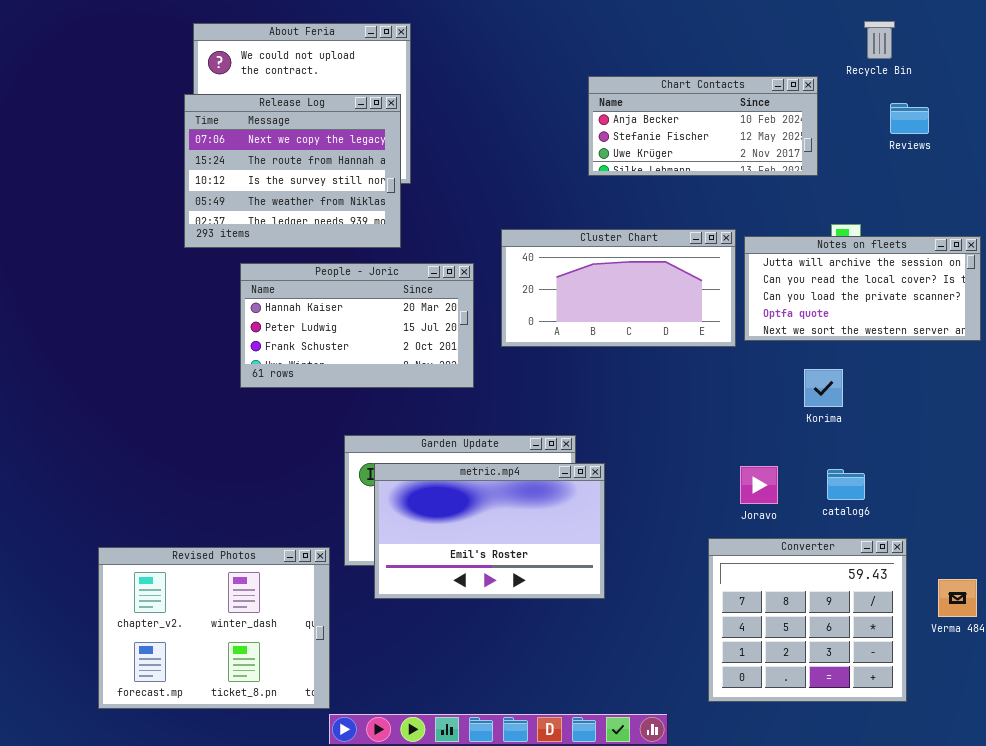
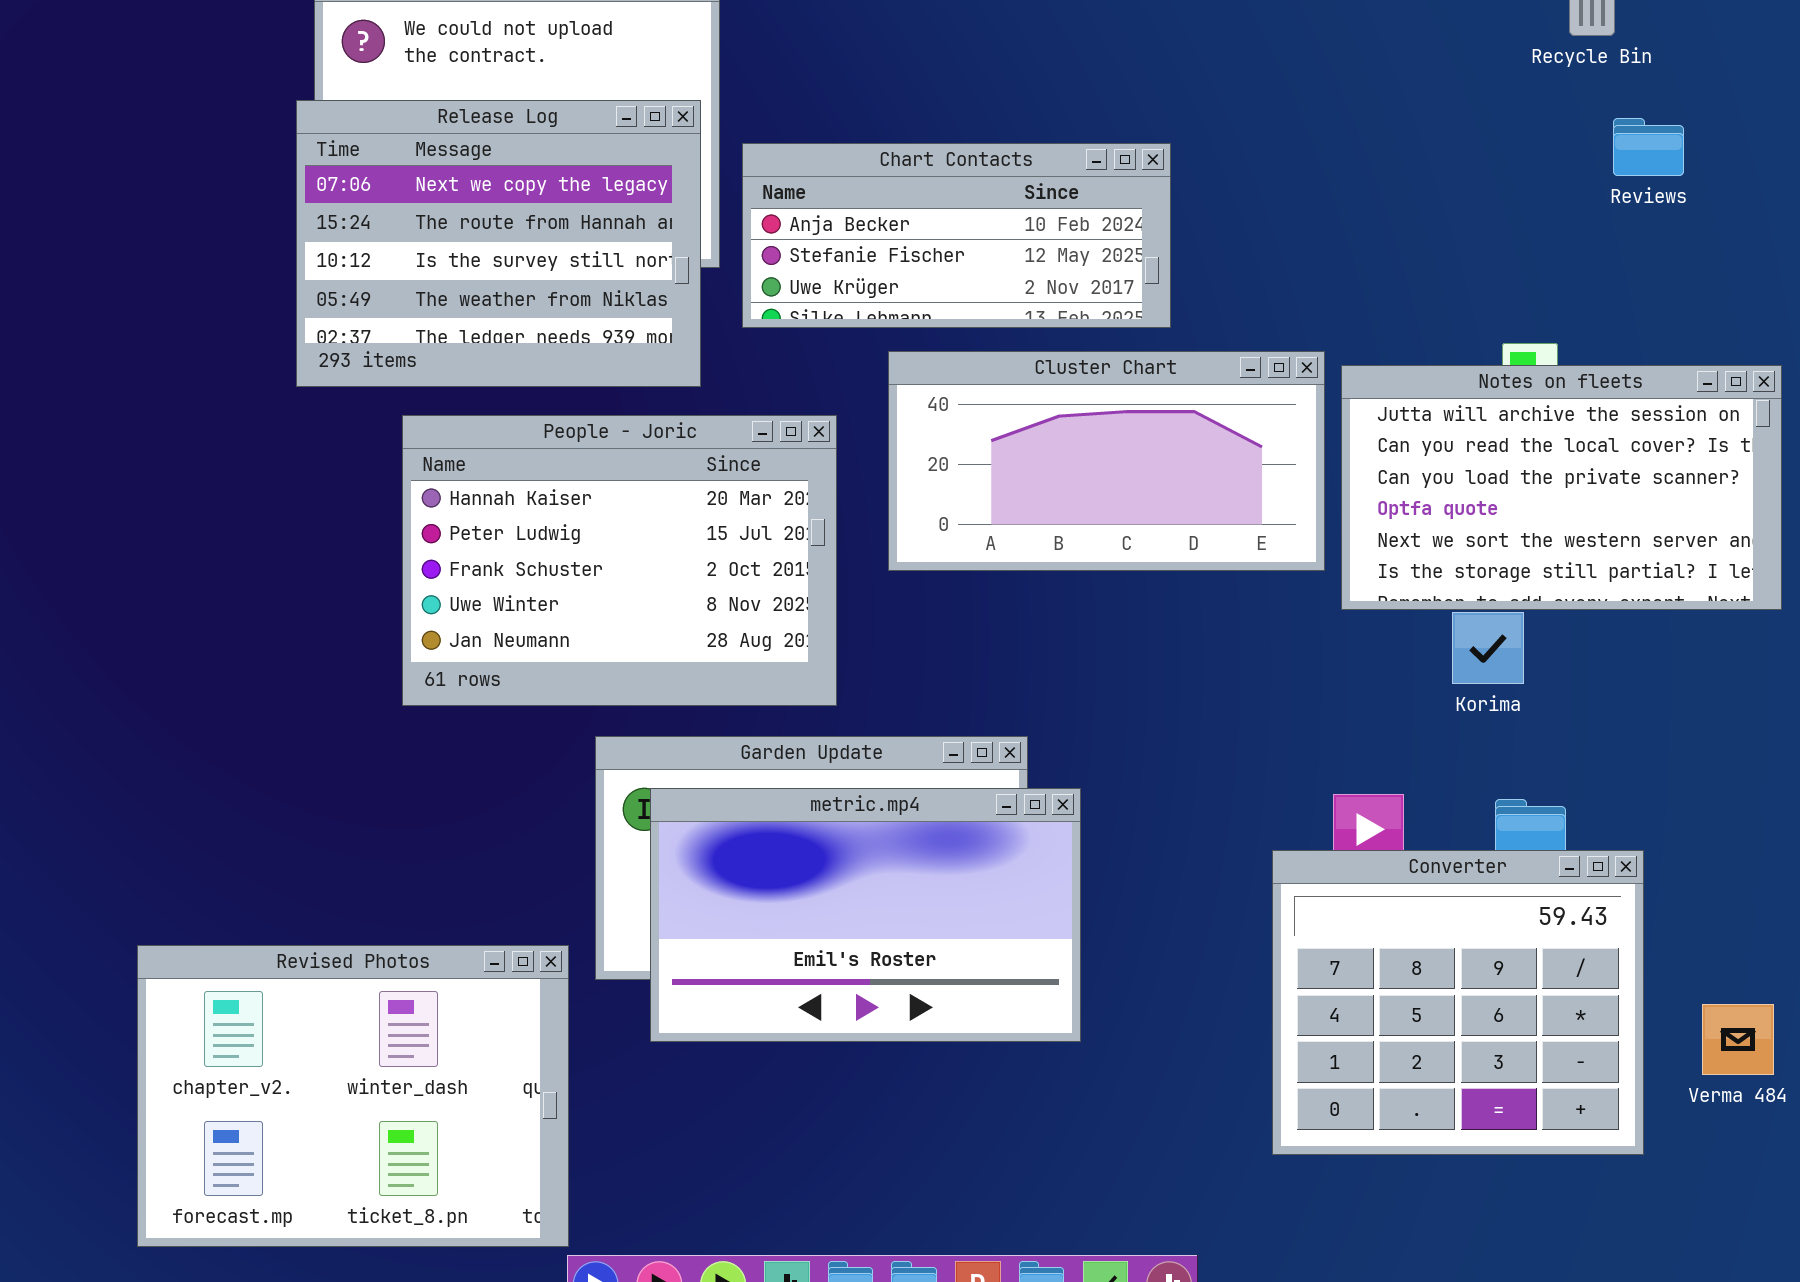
Chart Contacts: [588,76,818,176] -> [742,143,1171,328], moved
Notes on fleets: [744,236,981,341] -> [1341,365,1782,610], resized
People - Joric: [240,263,474,388] -> [402,415,837,706], resized
Converter: [708,538,907,702] -> [1272,850,1644,1155], moved

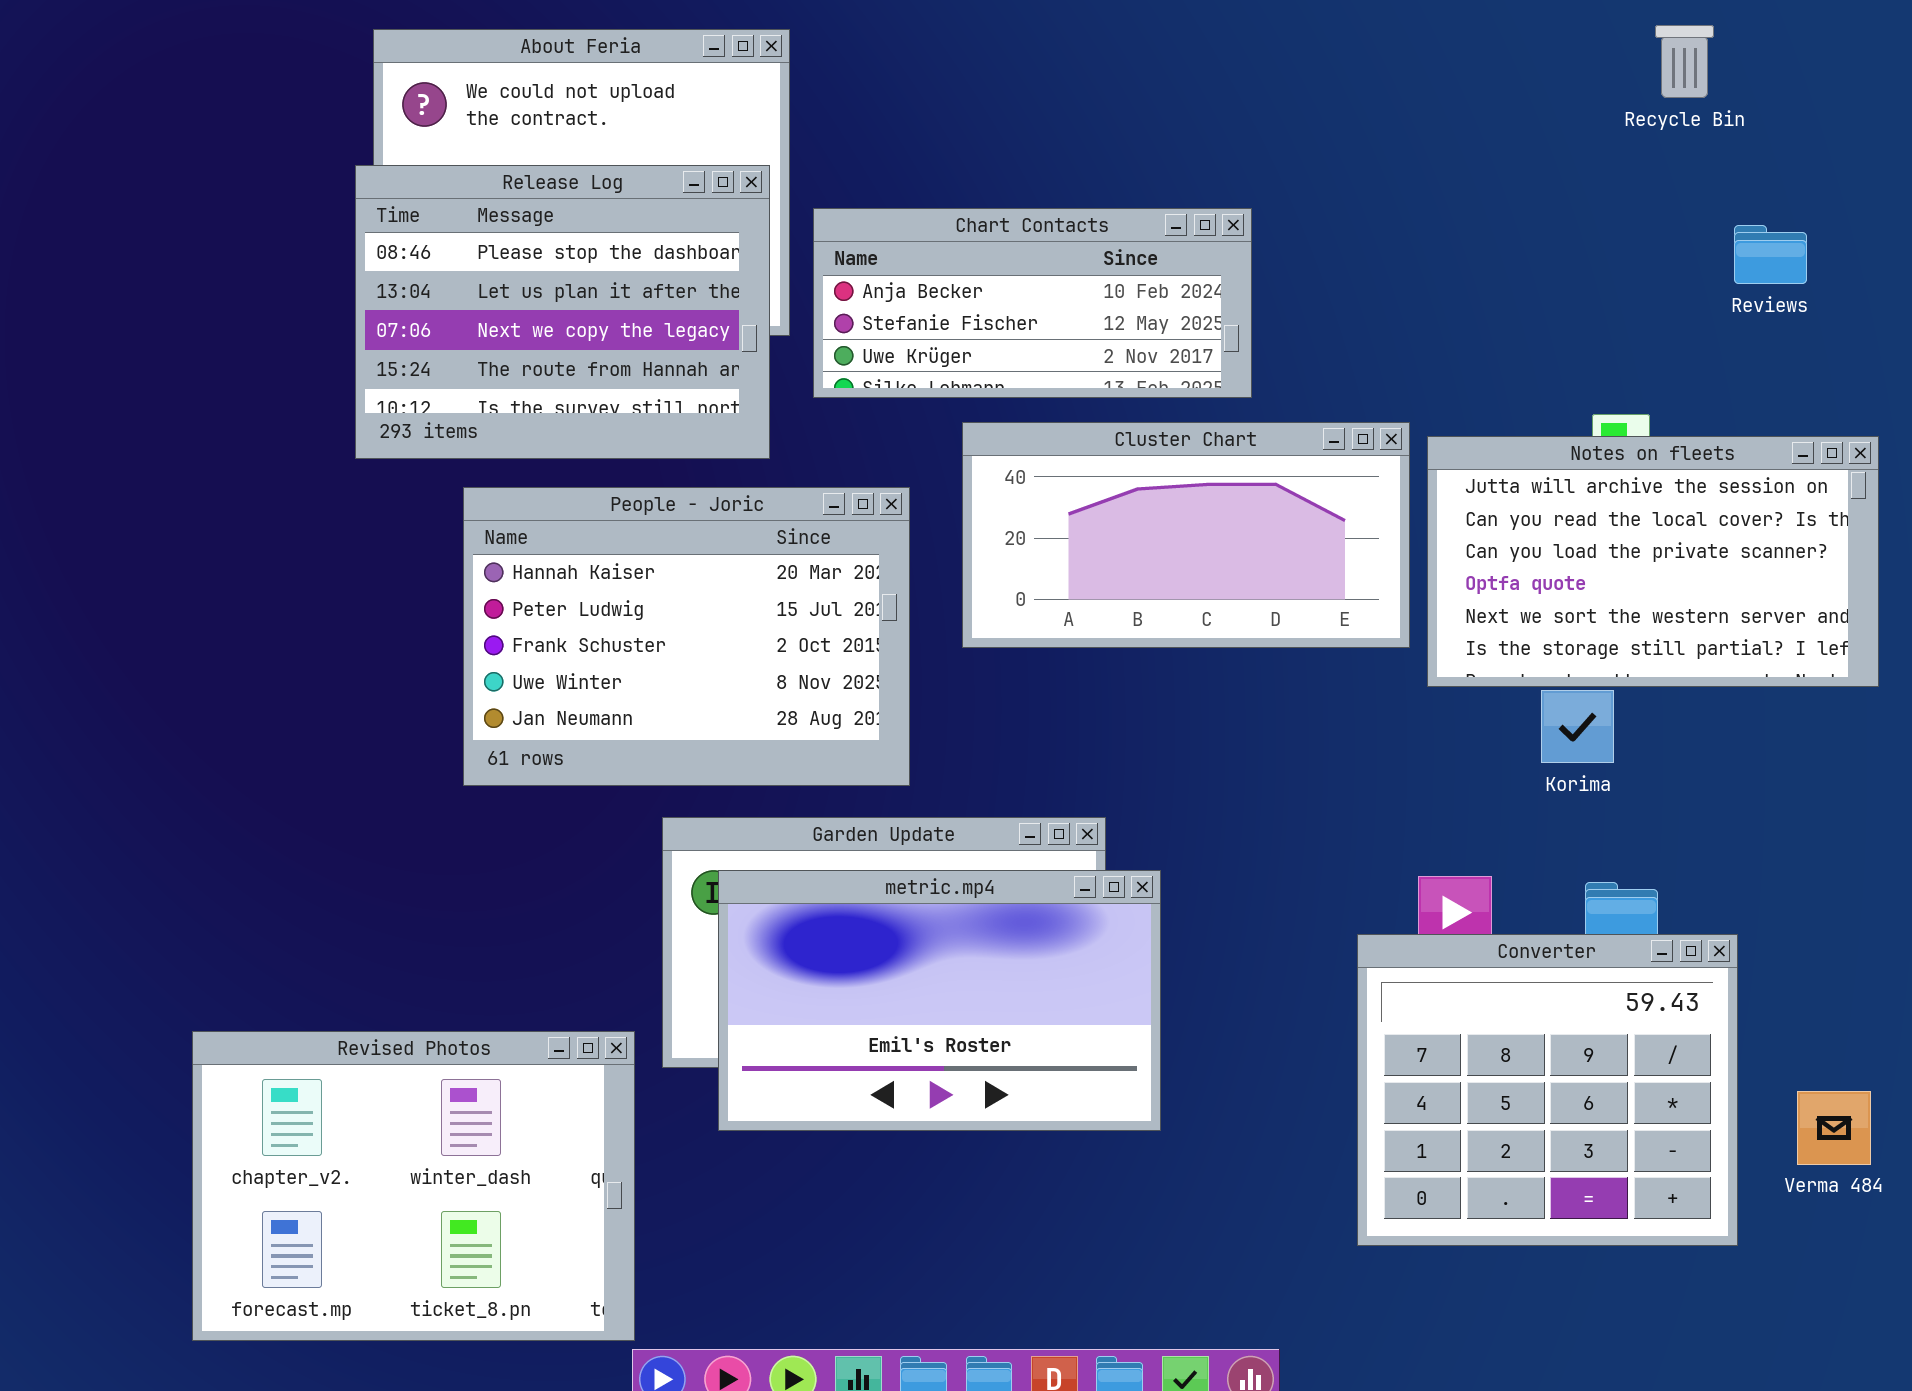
Release Log: [296,100,701,387] -> [355,165,770,459], scrolled up 2 rows
Reviews: [1613,118,1684,176] -> [1734,225,1807,284], moved

